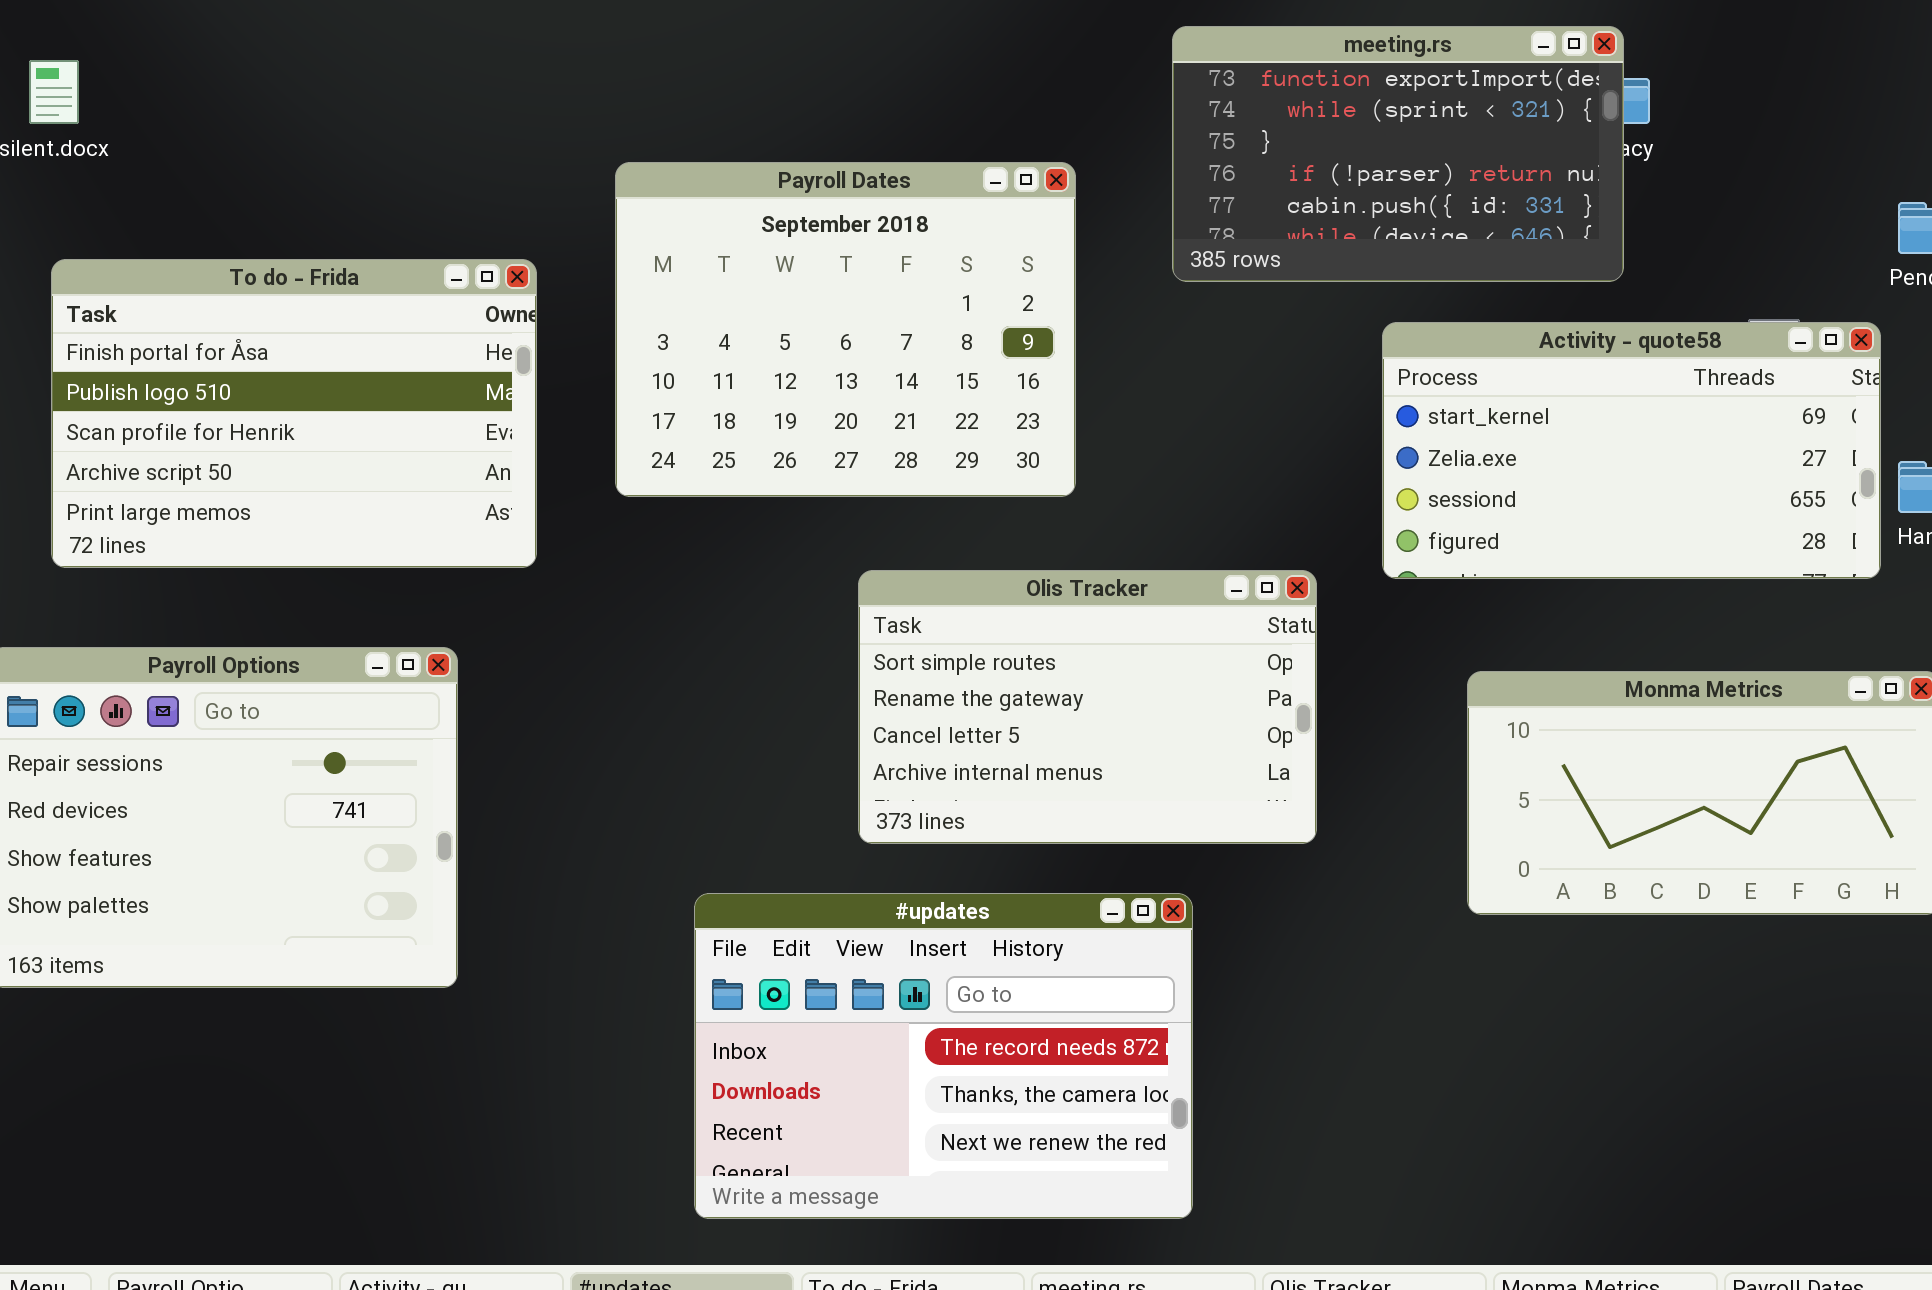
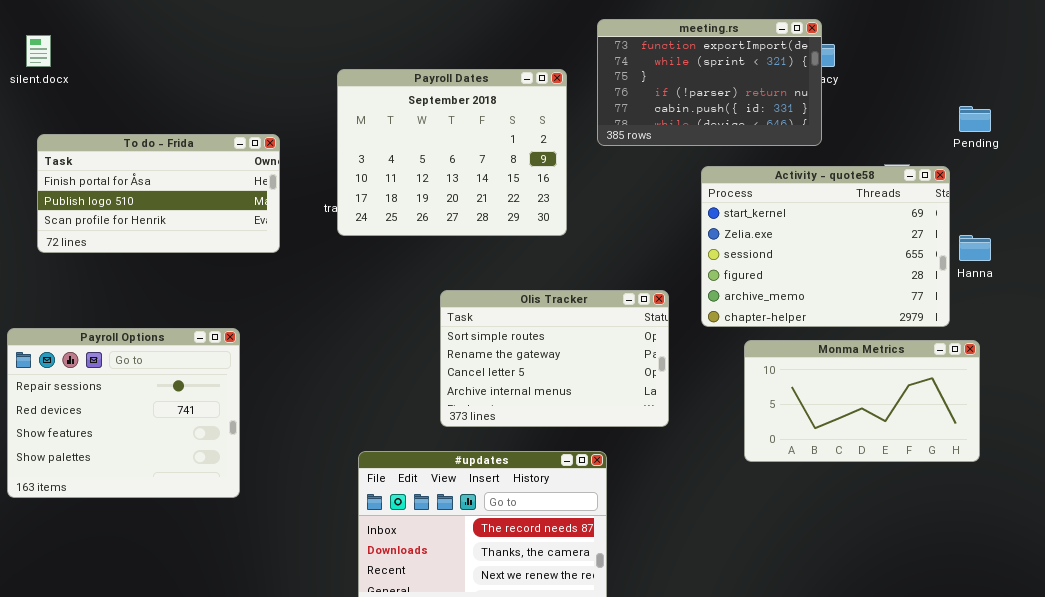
Payroll Dates: [615,162,1076,497] -> [337,69,567,236], moved
To do - Frida: [51,259,537,568] -> [37,134,280,253], resized
Activity - quote58: [1382,322,1881,579] -> [701,166,950,327], resized

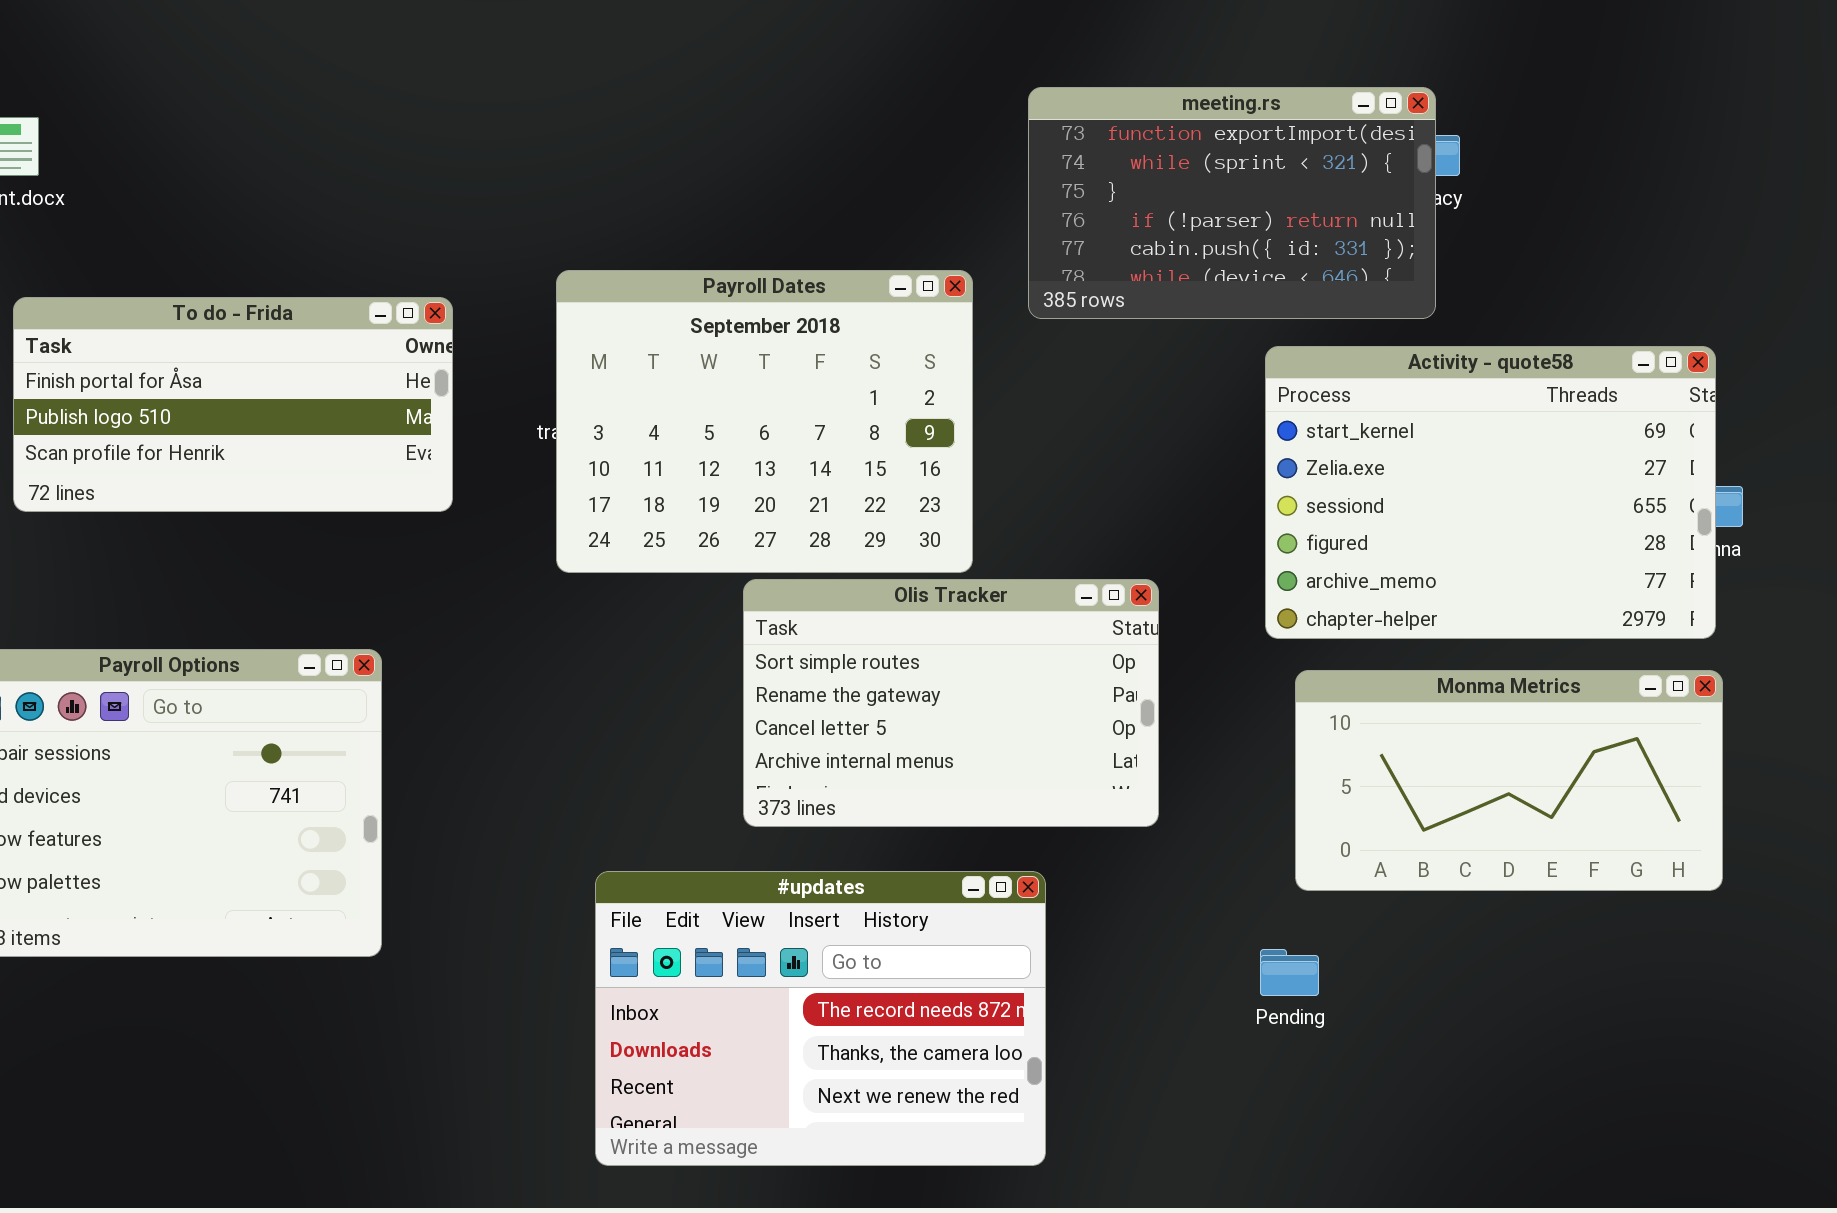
Payroll Dates: [337,69,567,236] -> [556,270,973,573], moved
Pending: [959,106,991,132] -> [1260,949,1319,996], moved
Activity - quote58: [701,166,950,327] -> [1265,346,1716,639], moved

